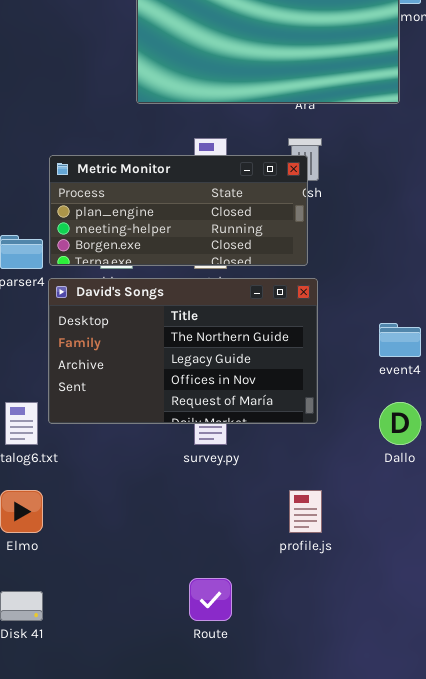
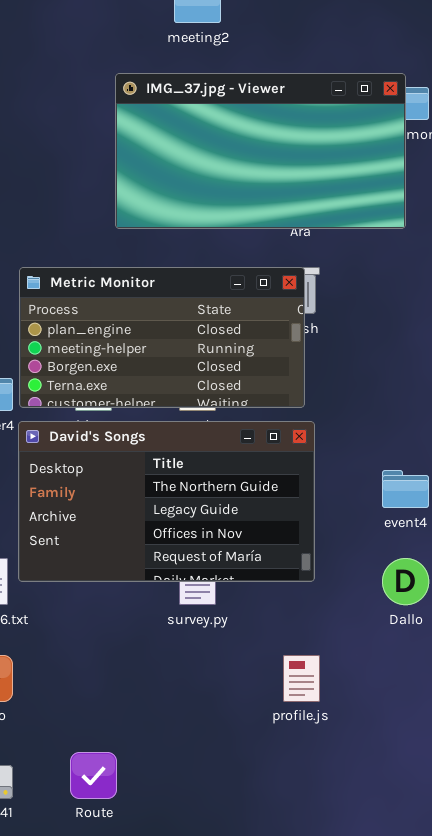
Metric Monitor: [49,155,308,266] -> [19,267,305,408], resized
Route: [189,578,232,621] -> [70,752,117,799], moved

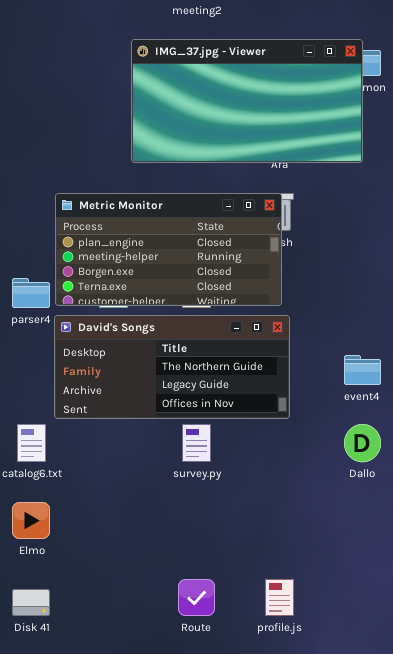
David's Songs: [18,421,315,582] -> [54,315,290,419], resized
profile.js: [283,655,320,702] -> [265,579,294,616], moved
Route: [70,752,117,799] -> [178,579,215,616], moved

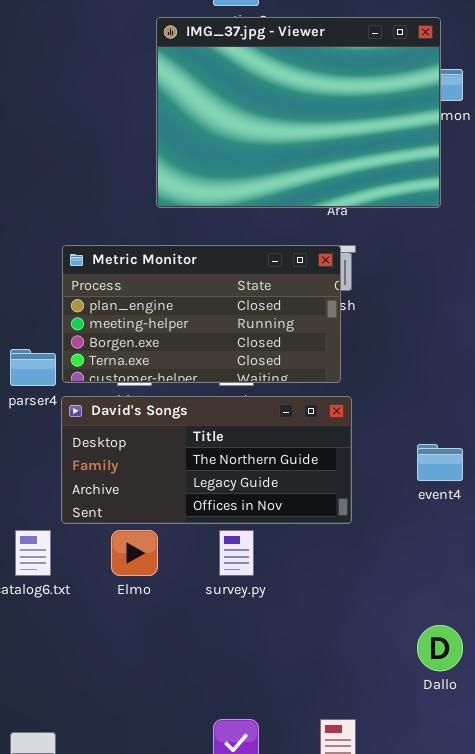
IMG_37.jpg - Viewer: [131,39,363,163] -> [156,17,441,208], resized
Dallo: [344,424,381,462] -> [417,625,463,671], moved
Elmo: [12,502,50,539] -> [111,530,158,576], moved

